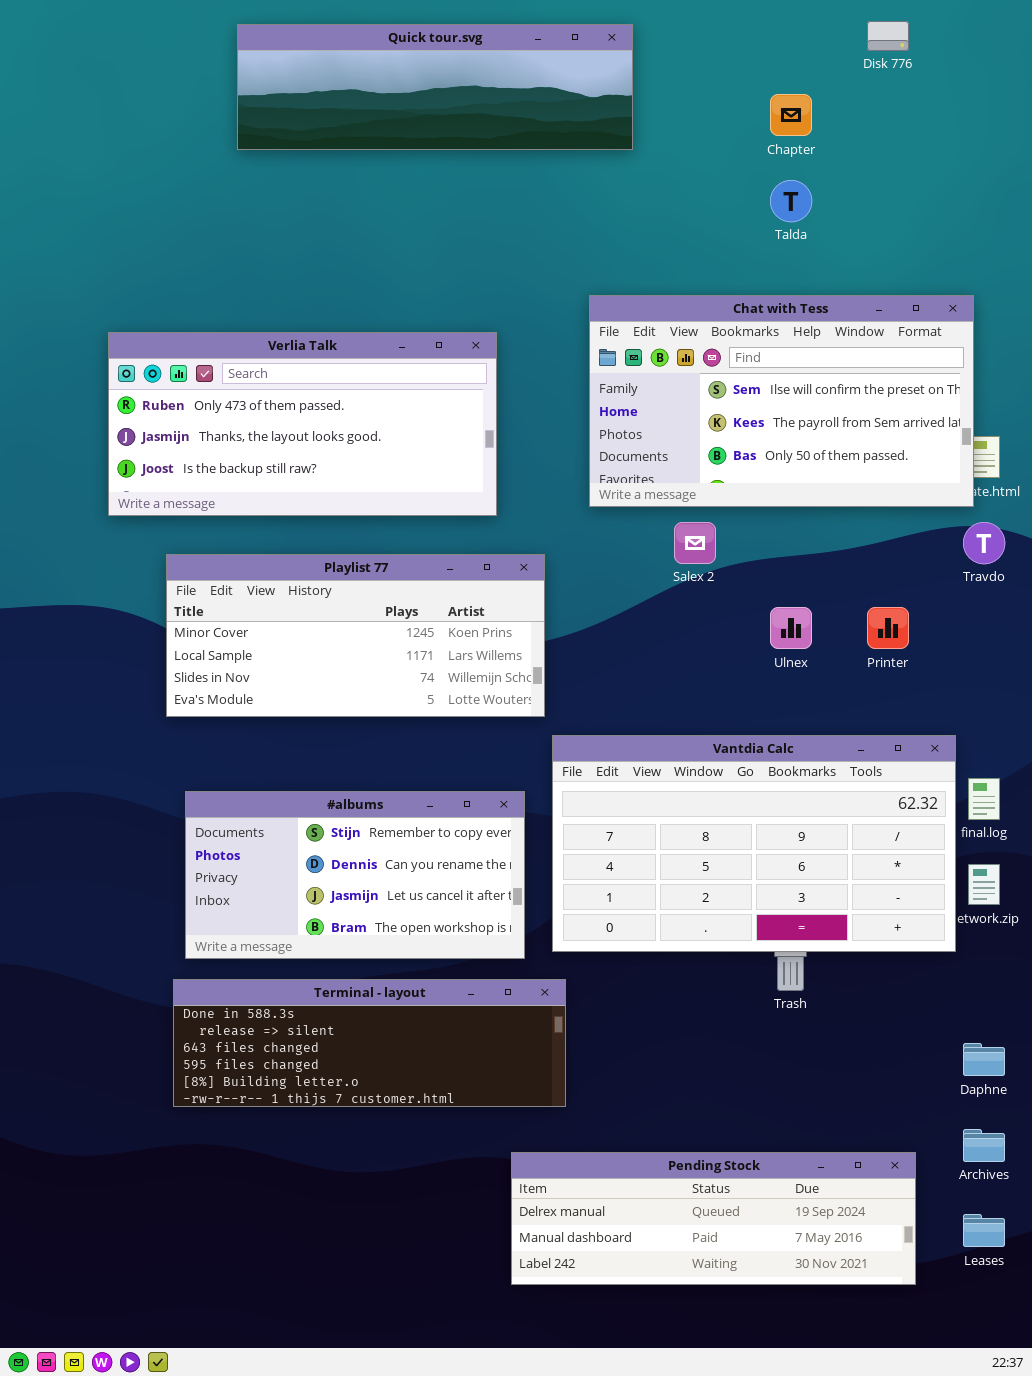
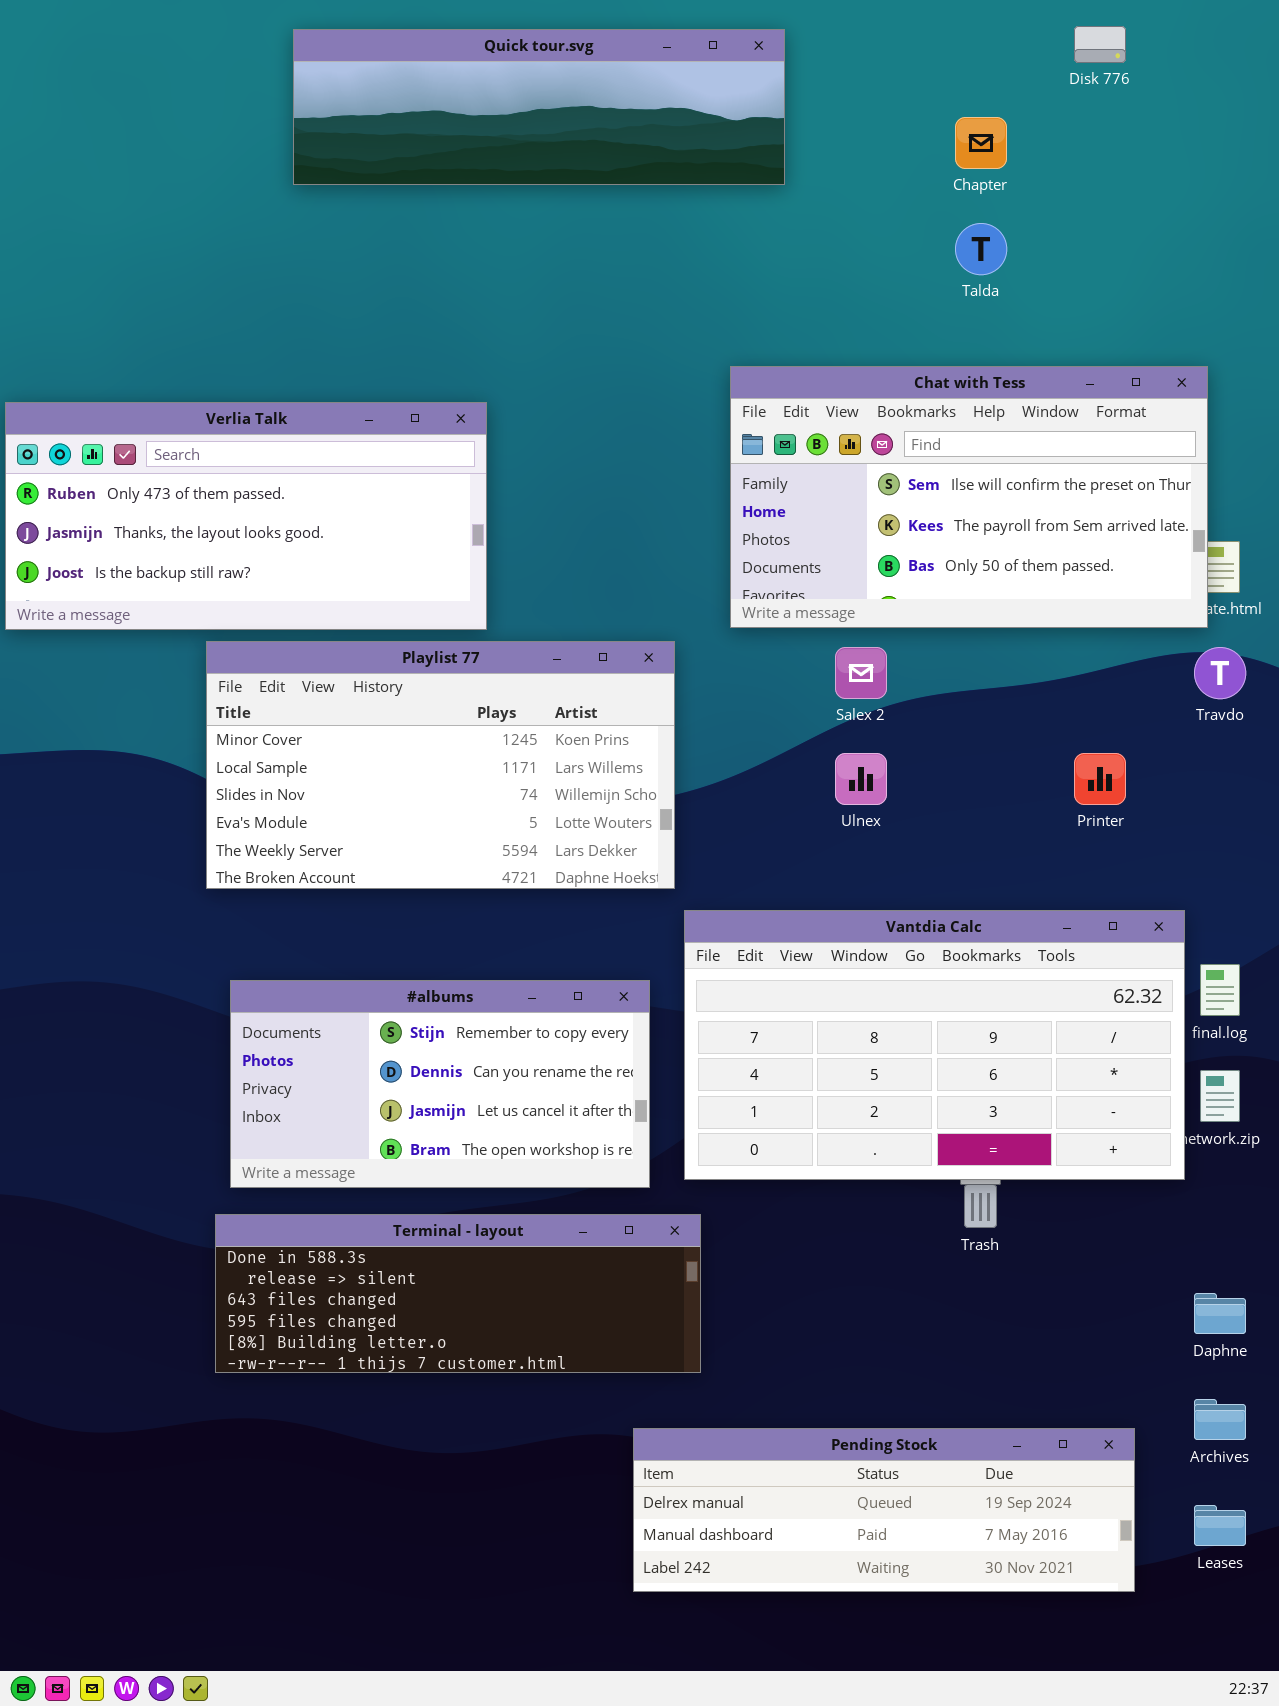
Verlia Talk: [108,332,497,516] -> [5,402,487,630], moved
Playlist 77: [166,554,545,717] -> [206,641,675,889], resized
Ulnex: [770,607,812,649] -> [835,753,887,805], moved

